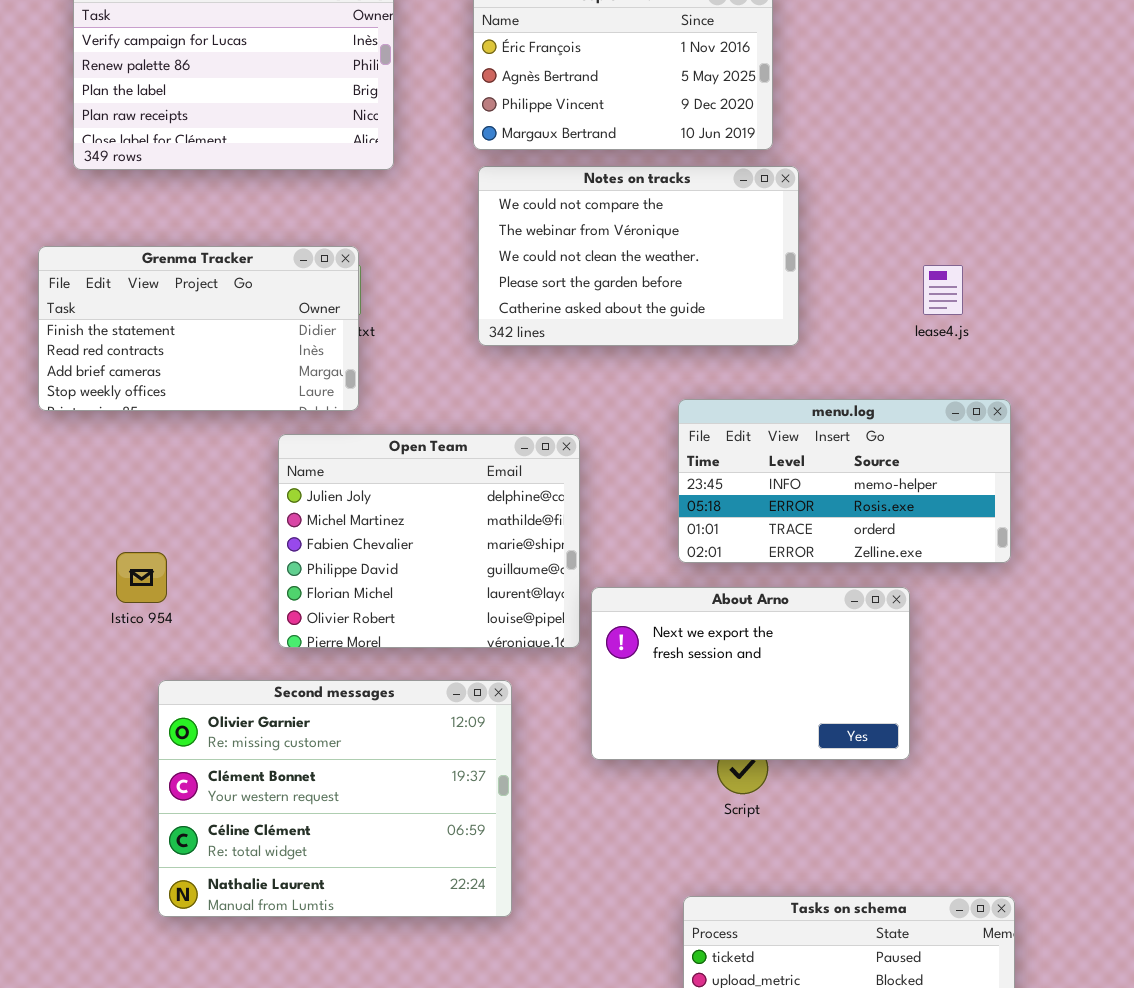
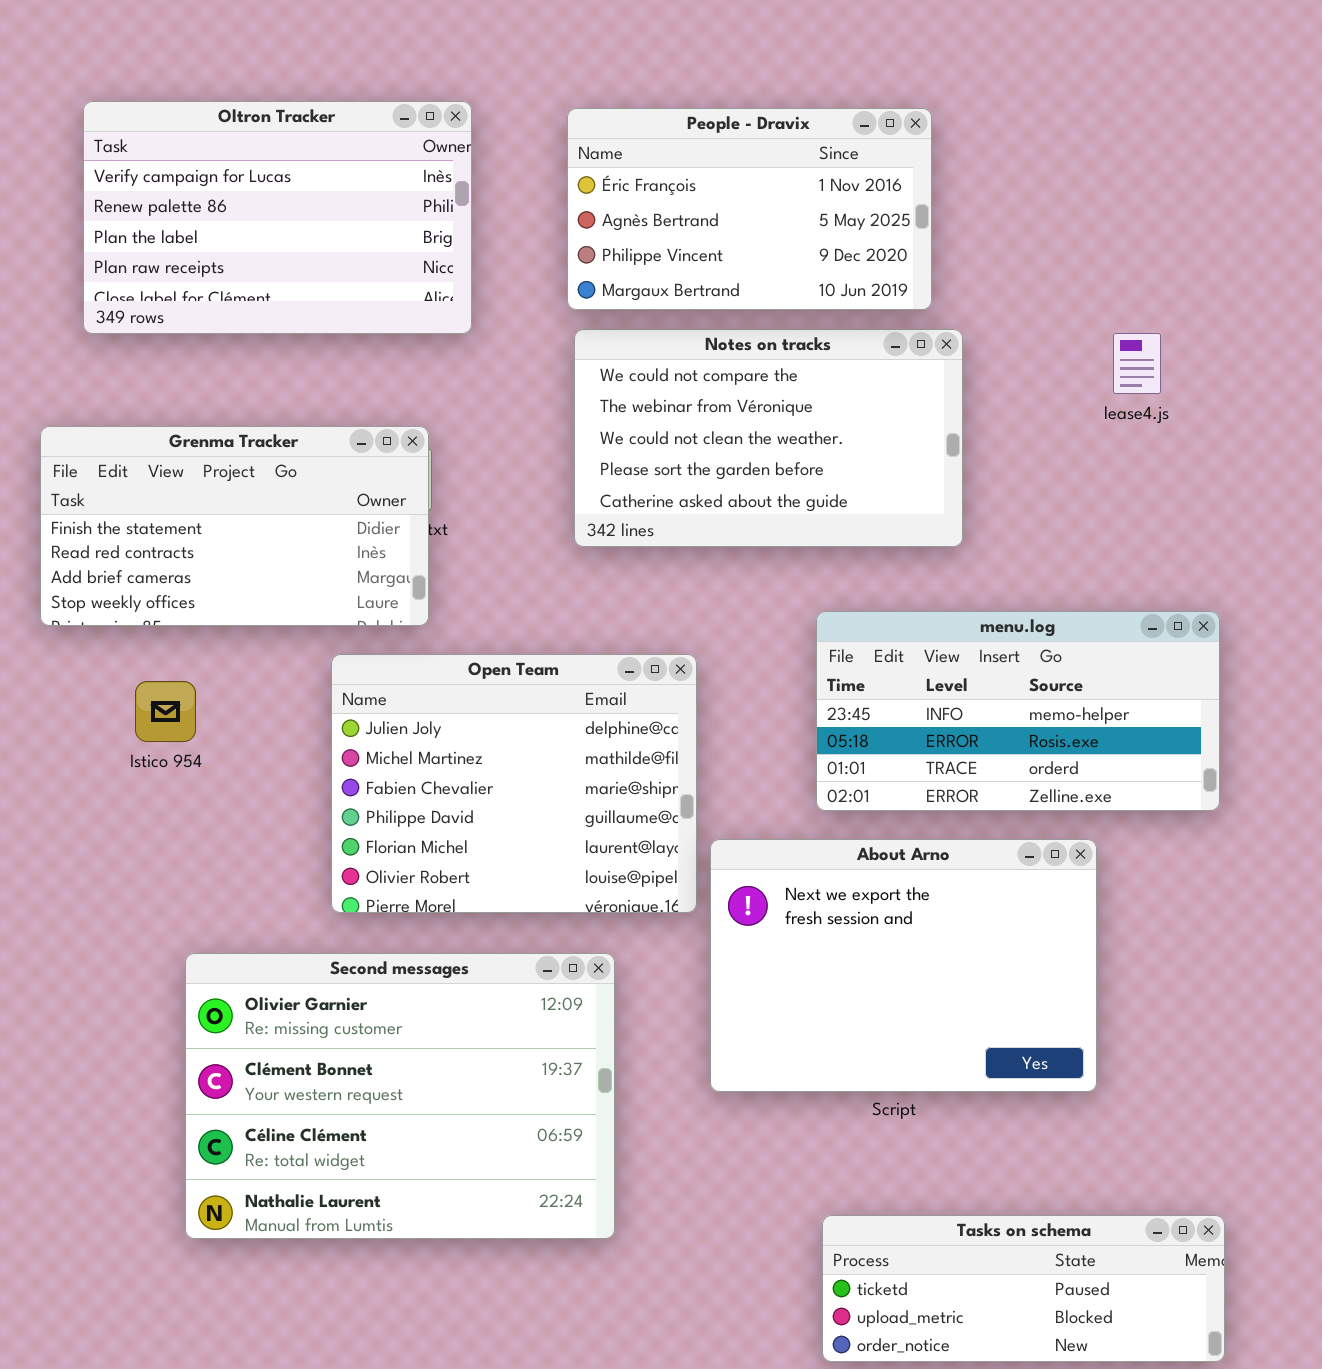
lease4.js: [923,265,963,315] -> [1113,333,1161,394], moved
Istico 954: [116,552,167,603] -> [135,681,196,742], moved
About Arno: [591,587,910,760] -> [710,839,1097,1092], resized

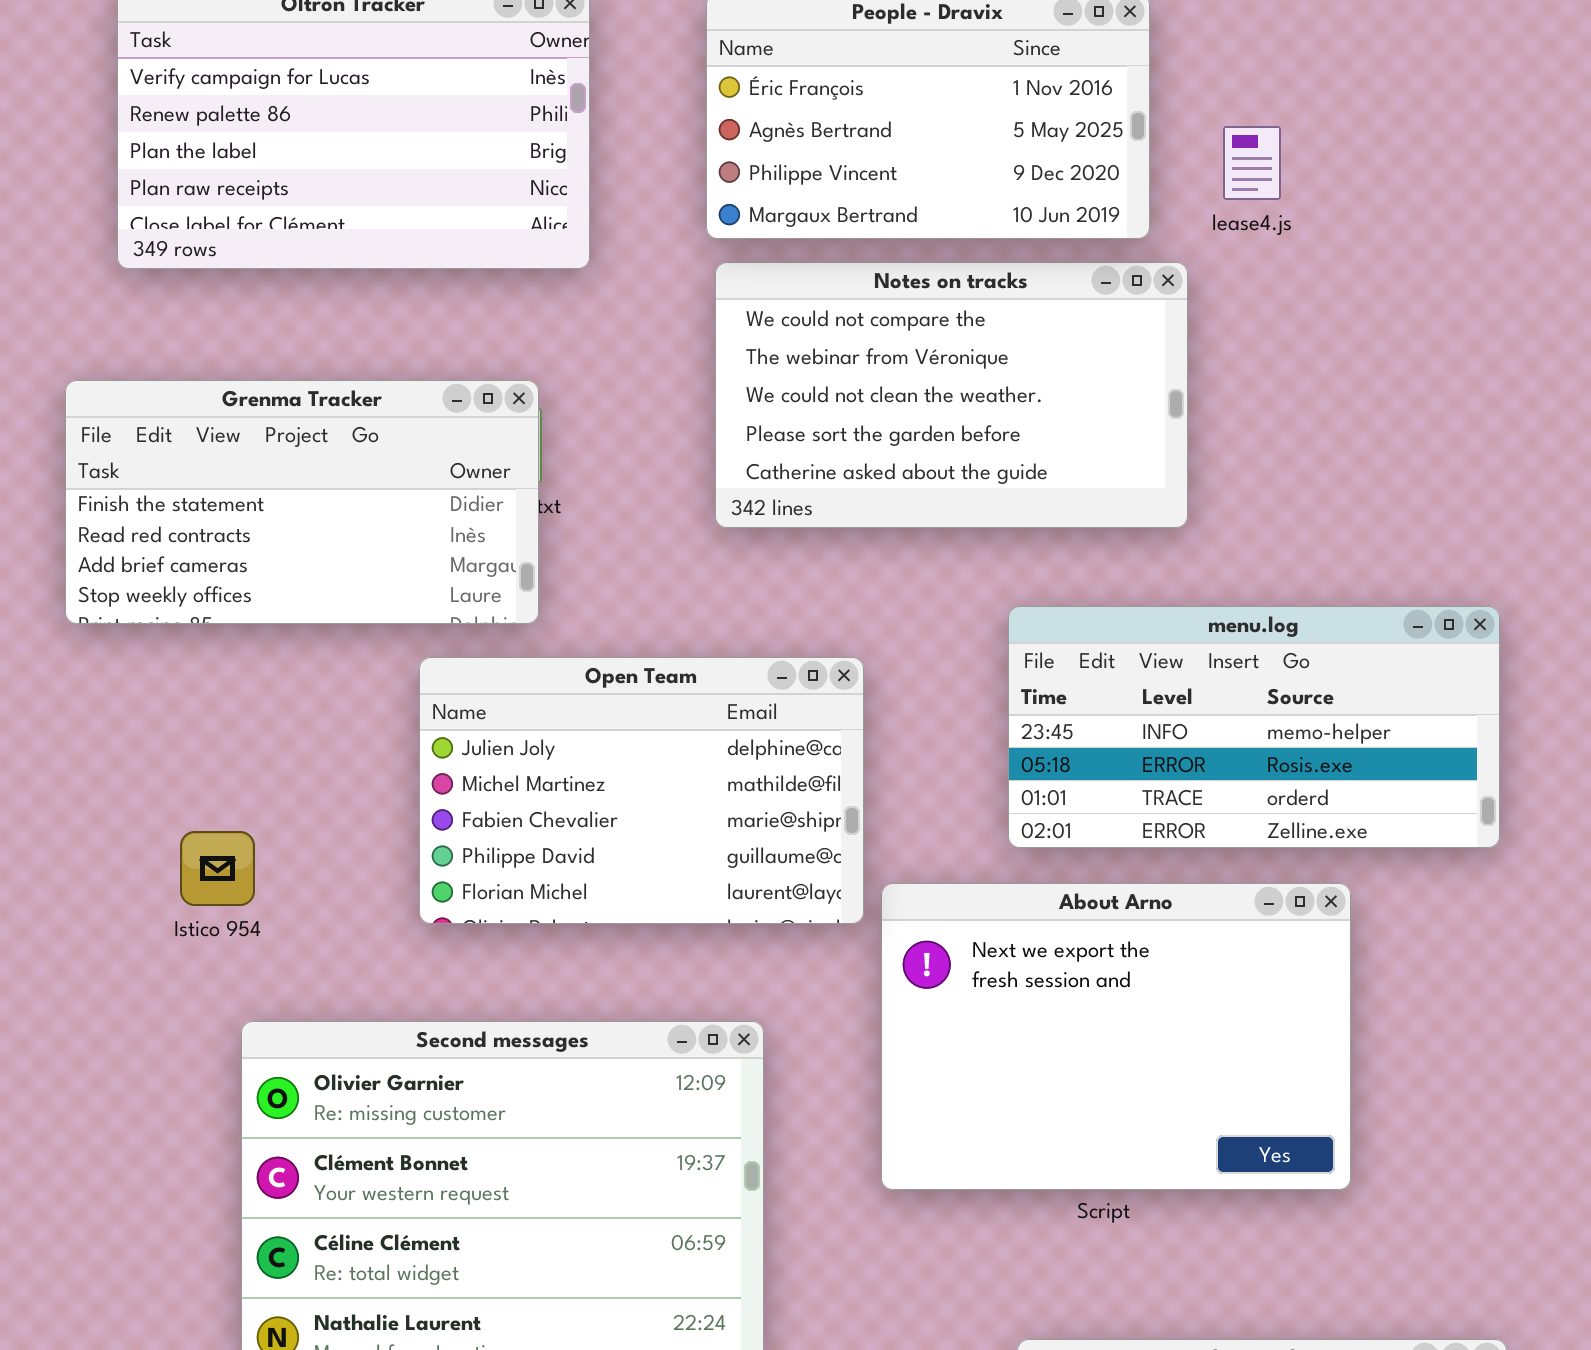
lease4.js: [1113,333,1161,394] -> [1223,126,1281,200], moved
Open Team: [331,654,697,913] -> [419,657,864,924], resized
Istico 954: [135,681,196,742] -> [180,831,255,906], moved

